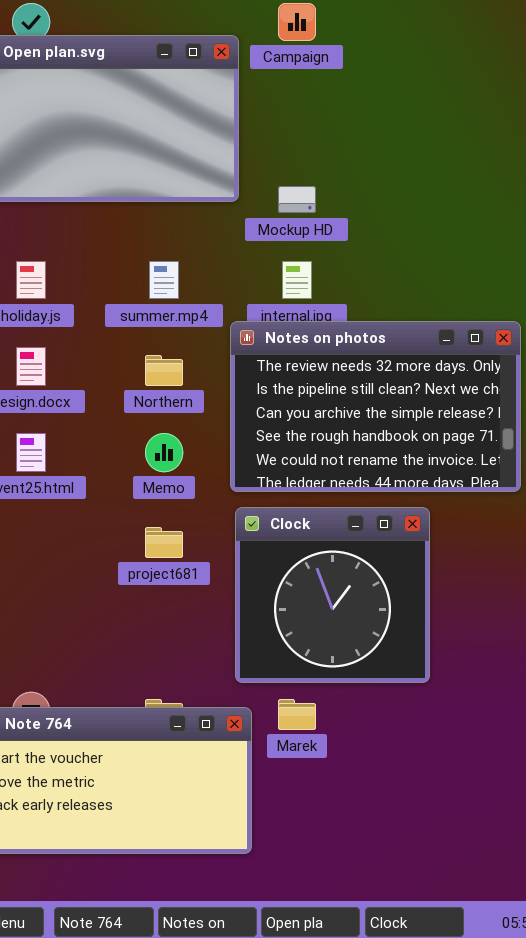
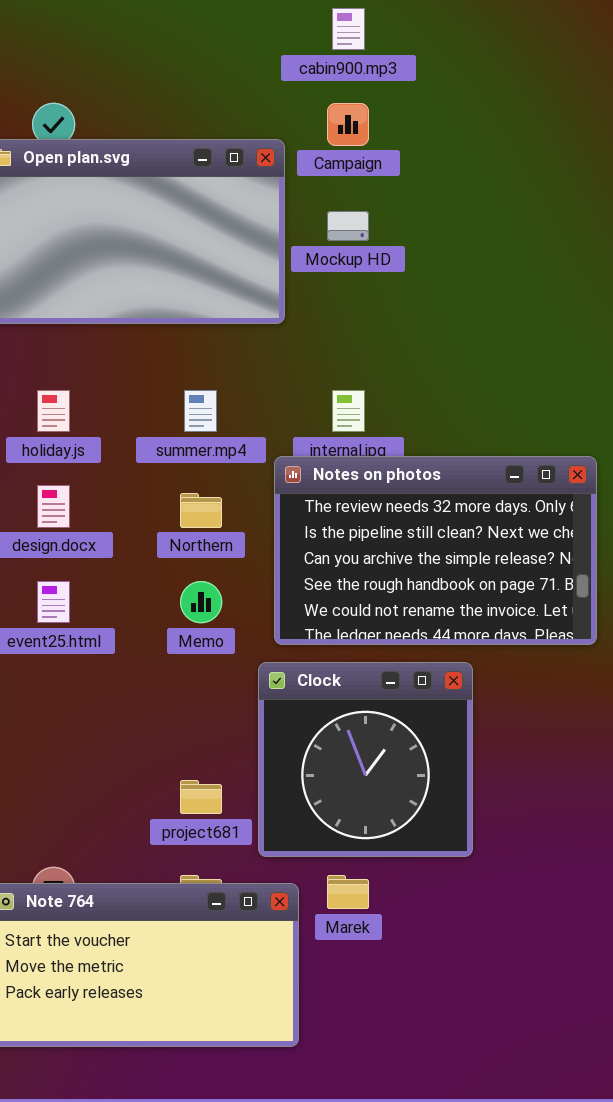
Mockup HD: [278,186,316,213] -> [327,211,369,241], moved
Clock: [235,507,430,683] -> [258,662,473,857], moved
project681: [145,527,183,558] -> [180,780,222,814], moved

